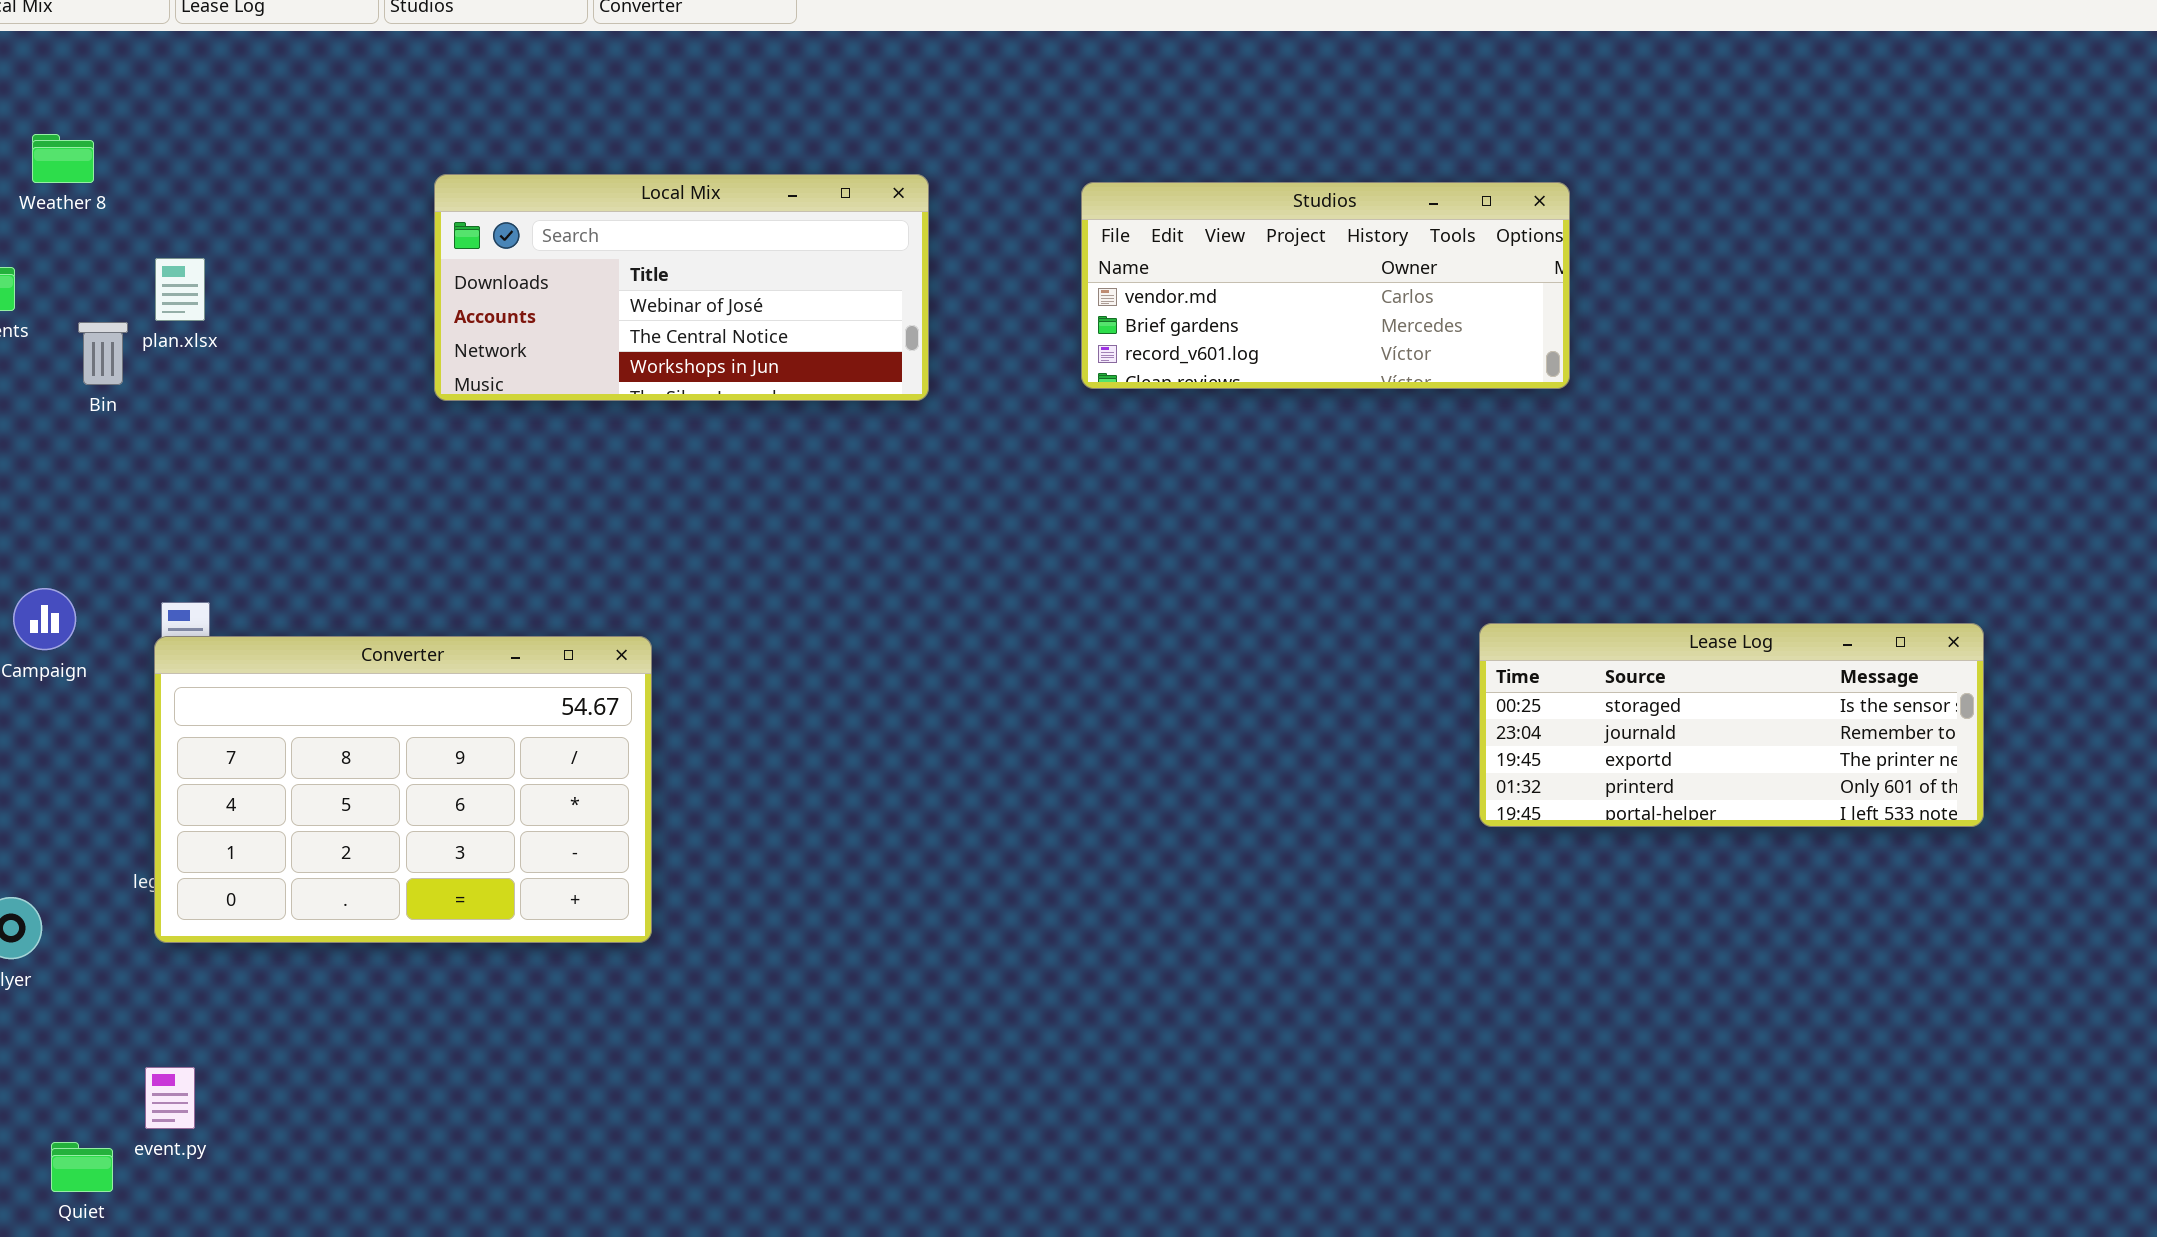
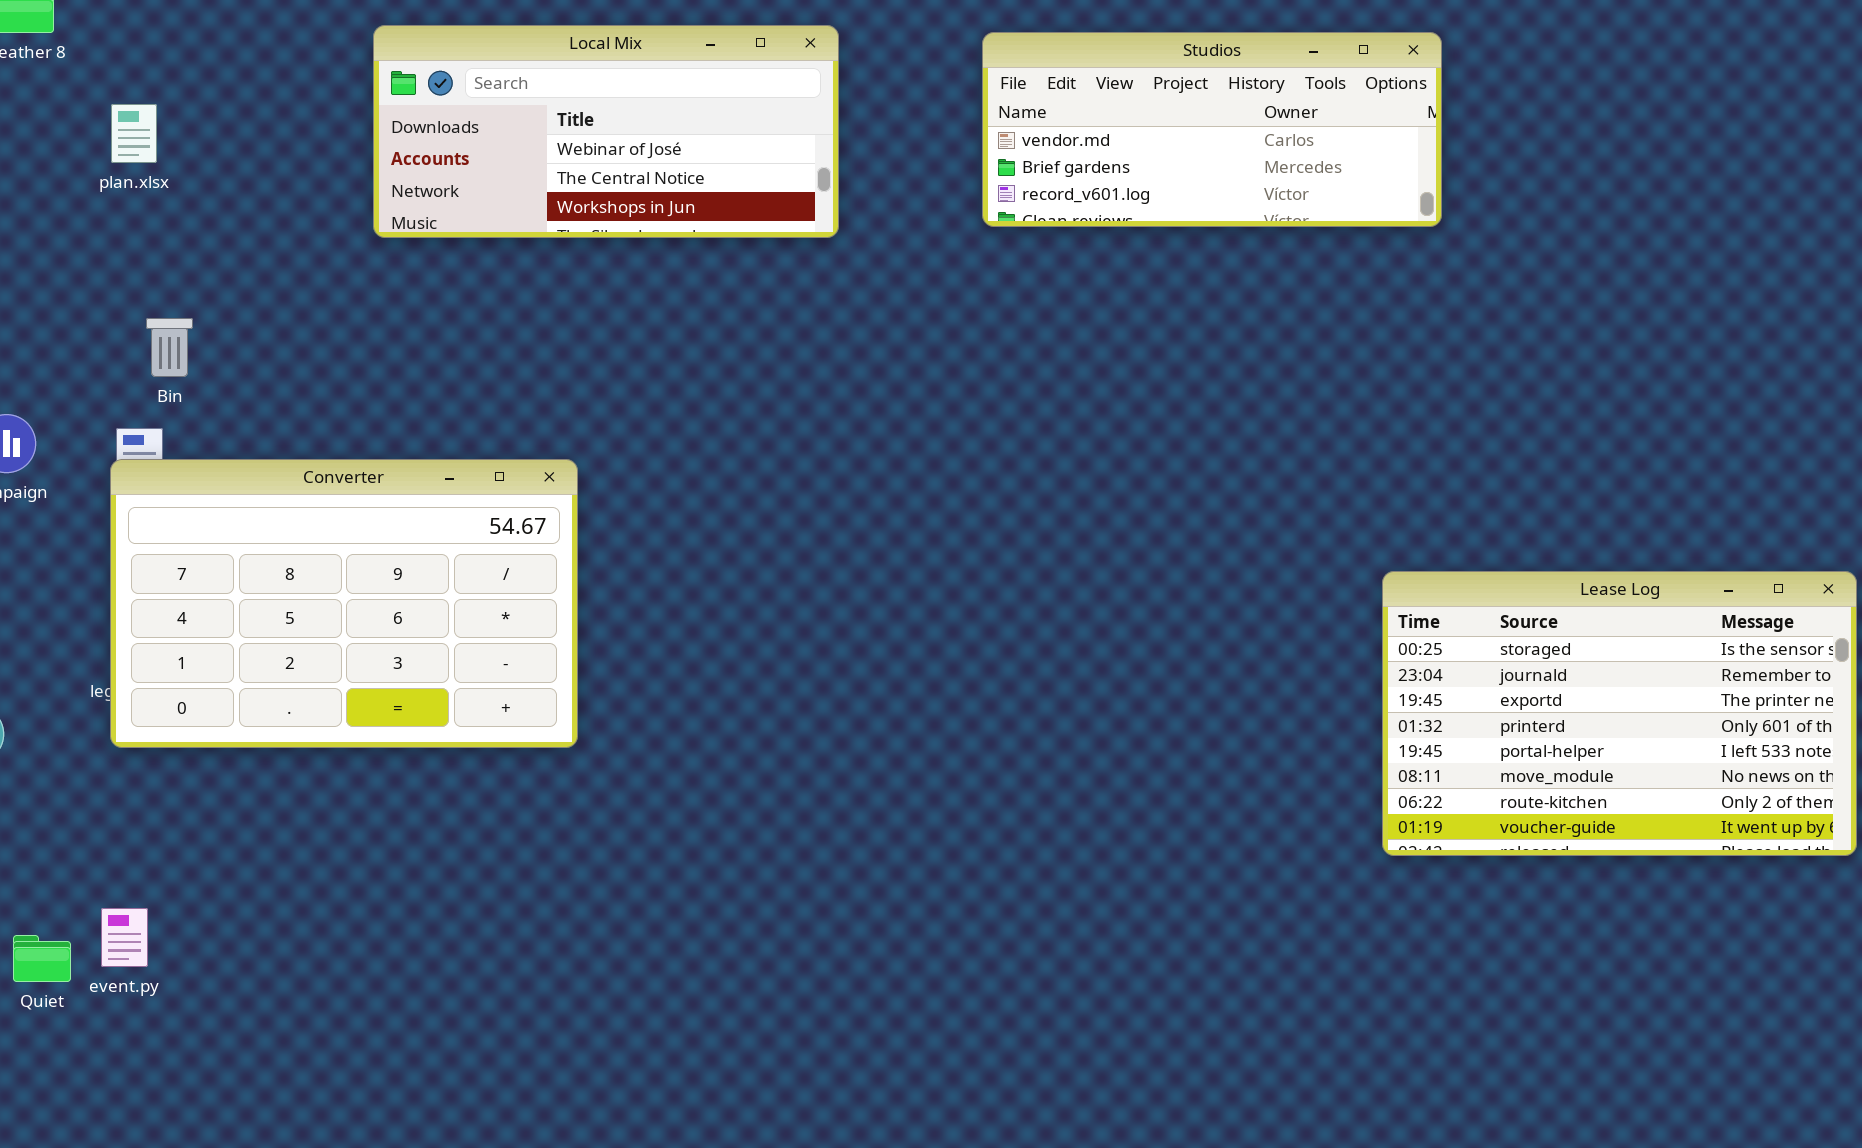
Bin: [78,322,128,385] -> [146,318,193,377], moved
Lease Log: [1479,623,1984,827] -> [1382,571,1857,856], moved, resized
event.py: [145,1067,195,1129] -> [101,908,148,967], moved

